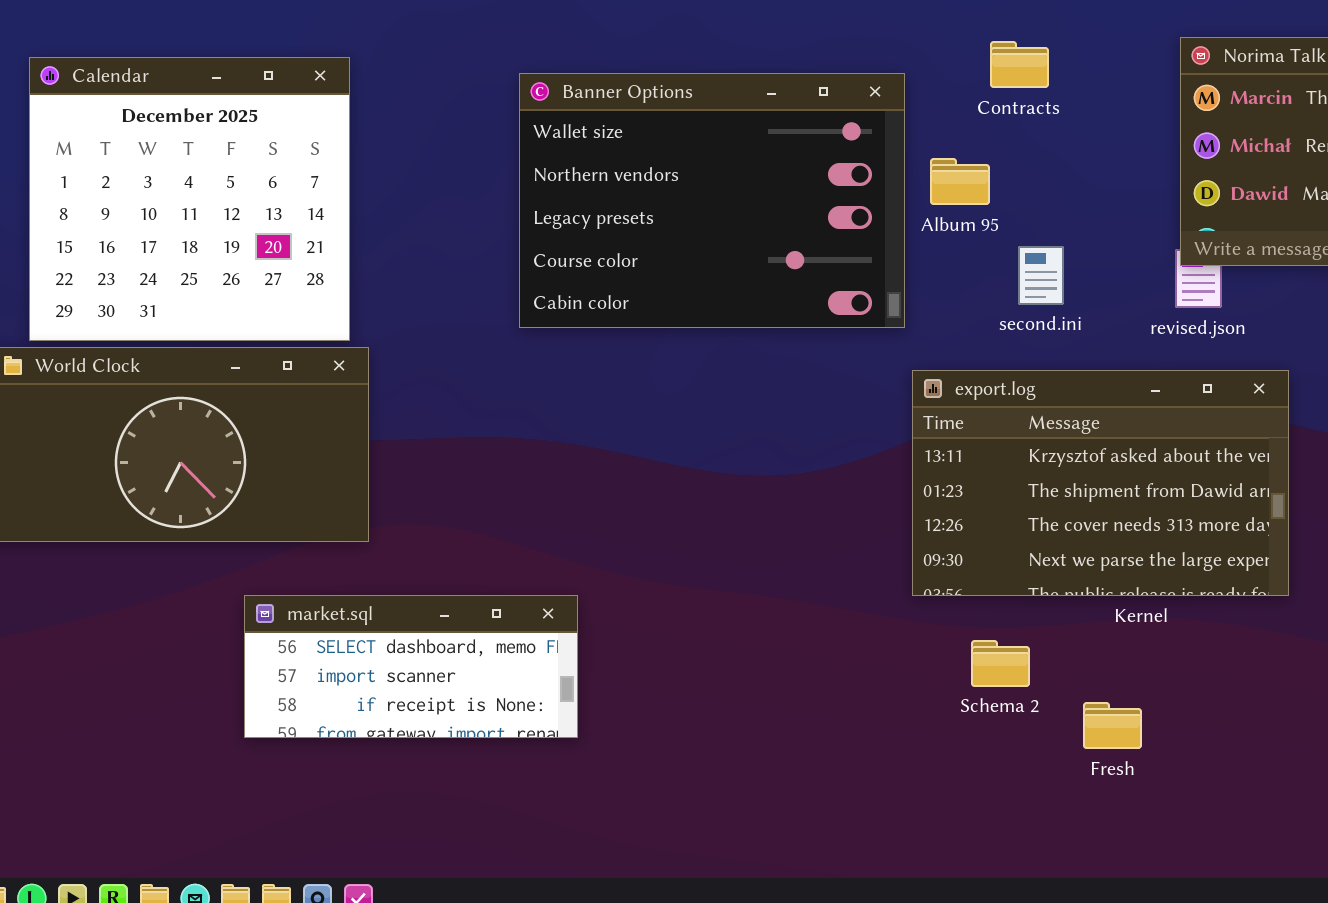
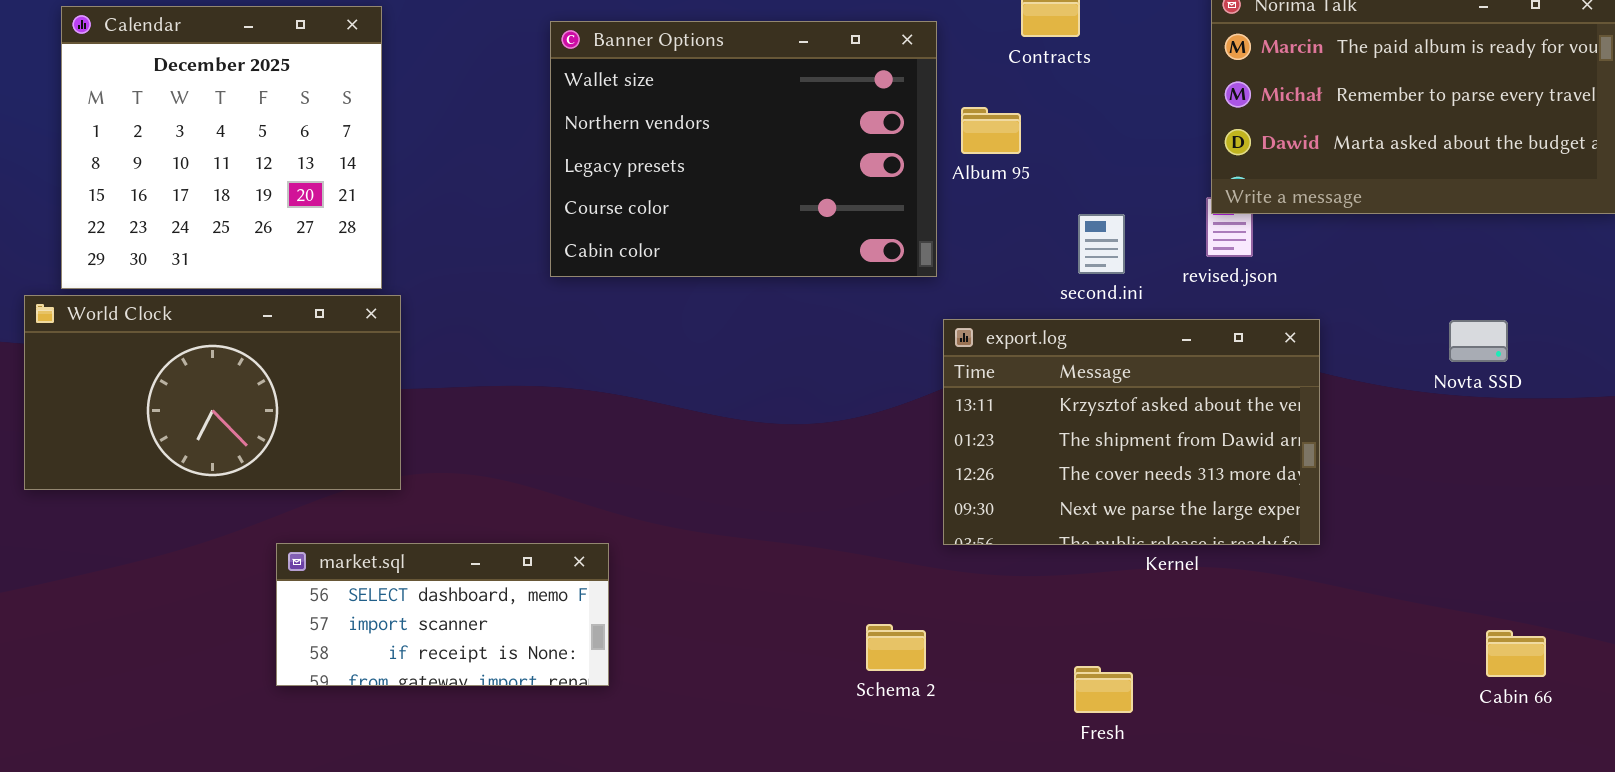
second.ini: [1018,246,1064,305] -> [1078,214,1125,274], moved
Schema 2: [971,640,1030,687] -> [866,624,926,671], moved
Fresh: [1083,702,1142,749] -> [1074,666,1133,713], moved

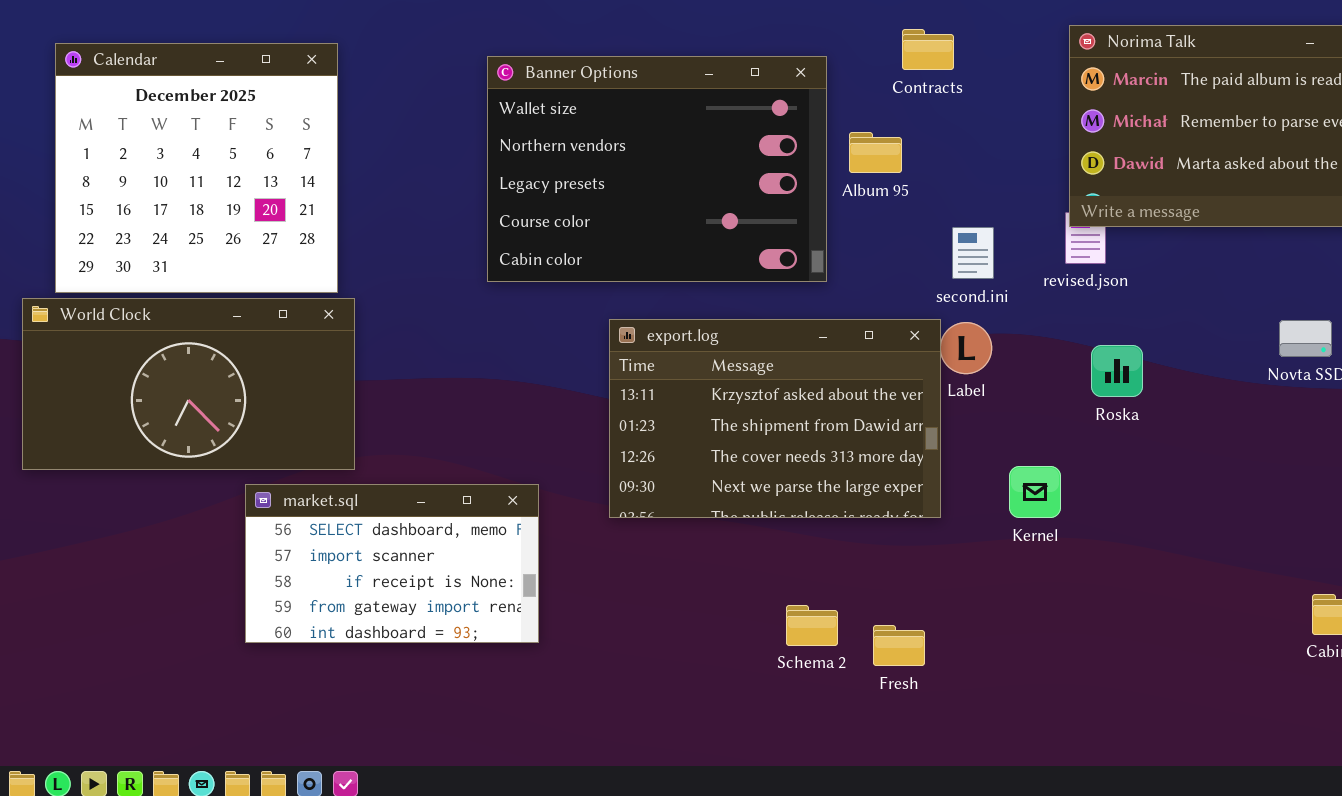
export.log: [943,319,1320,545] -> [609,319,941,518], moved
market.sql: [276,543,609,686] -> [245,484,539,643], resized
Schema 2: [866,624,926,671] -> [786,605,838,646], moved
Fresh: [1074,666,1133,713] -> [873,625,925,666], moved

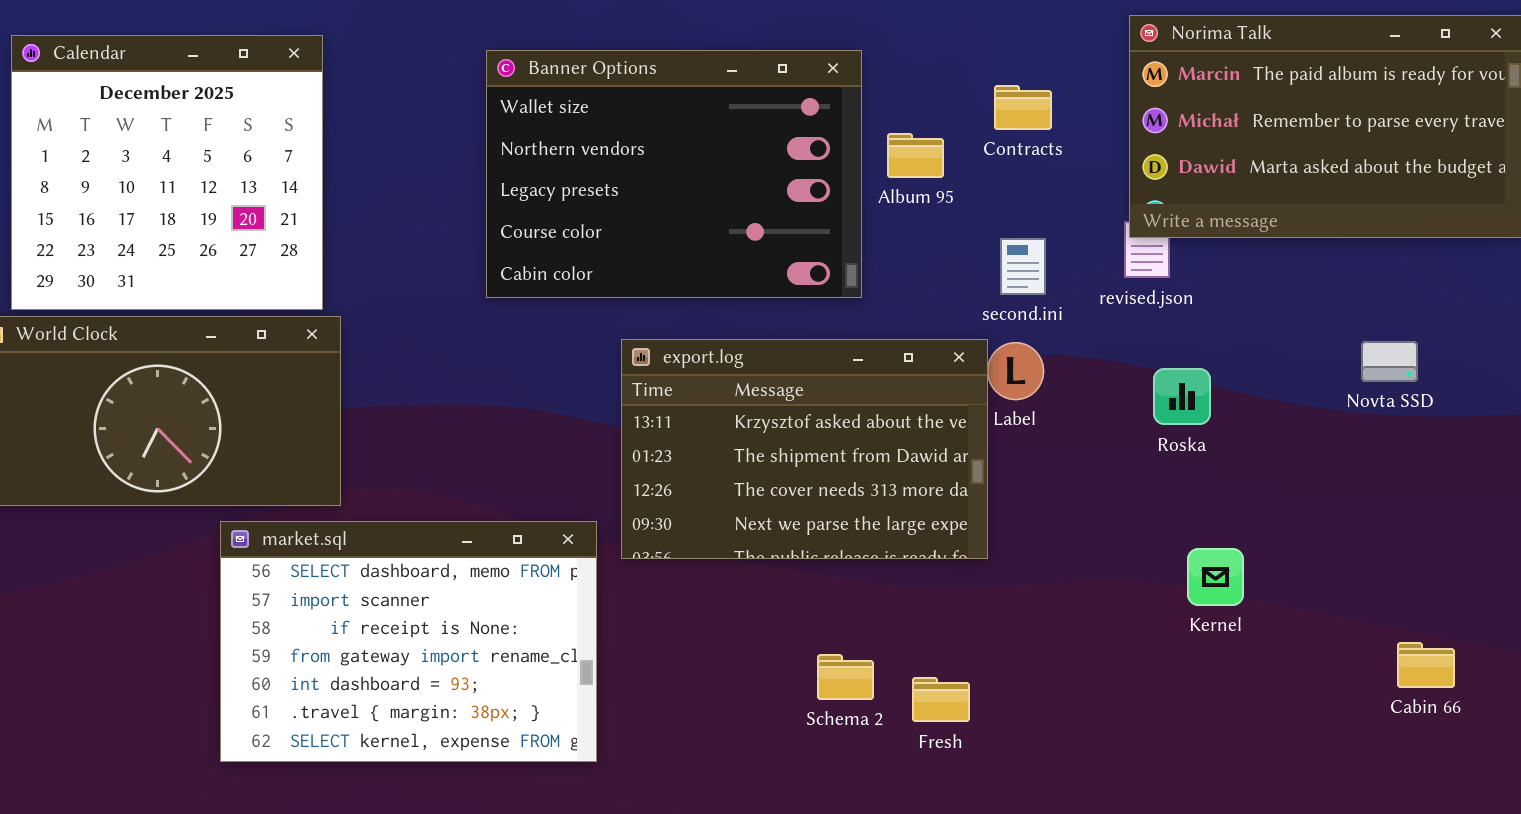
Contracts: [902,29,954,70] -> [994,85,1052,130], moved
Kernel: [1009,466,1061,518] -> [1187,548,1244,606], moved
market.sql: [245,484,539,643] -> [220,521,597,762], resized

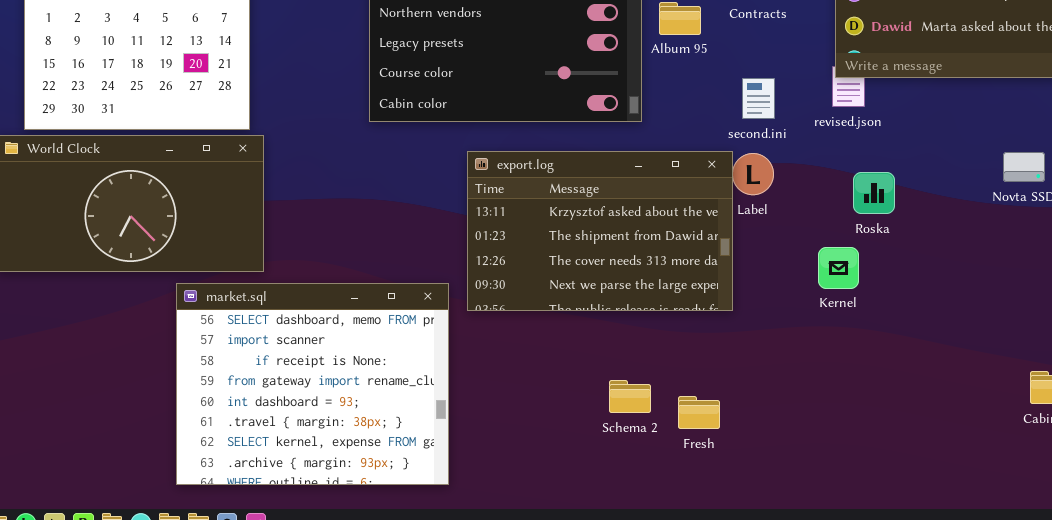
market.sql: [220,521,597,762] -> [176,283,449,485], resized
Kernel: [1187,548,1244,606] -> [818,247,859,289], moved

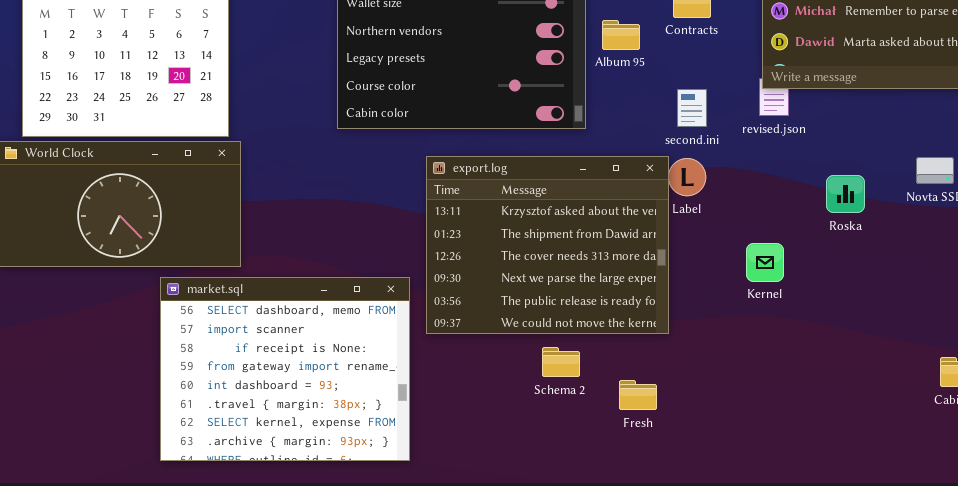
export.log: [467,151,733,311] -> [426,156,669,334], resized
Roska: [853,172,895,214] -> [826,175,865,213], moved
Schema 2: [609,380,651,413] -> [542,347,580,377], moved

